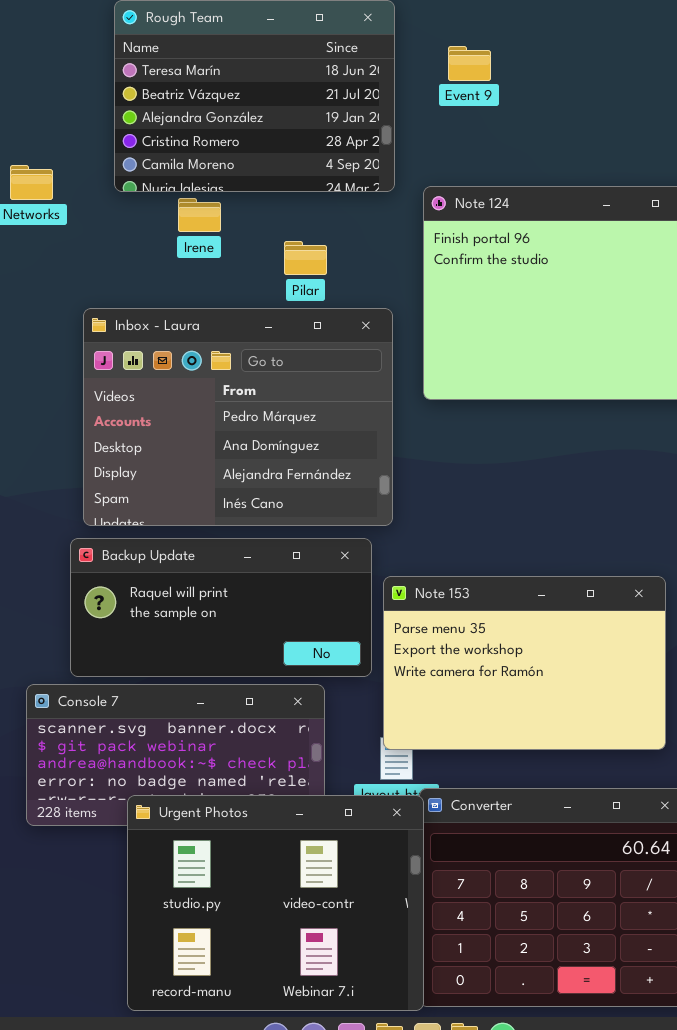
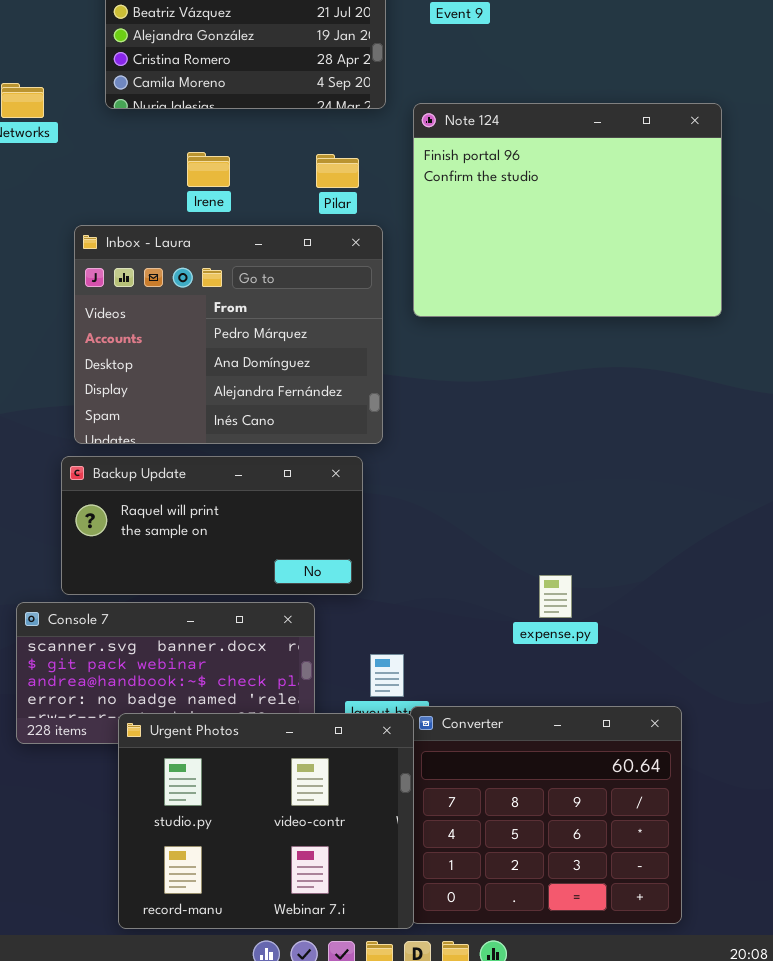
Irene: [178,198,221,232] -> [187,152,230,187], moved
Pilar: [284,241,327,275] -> [316,154,359,188], moved
Note 153: [383,576,666,750] -> none, closed

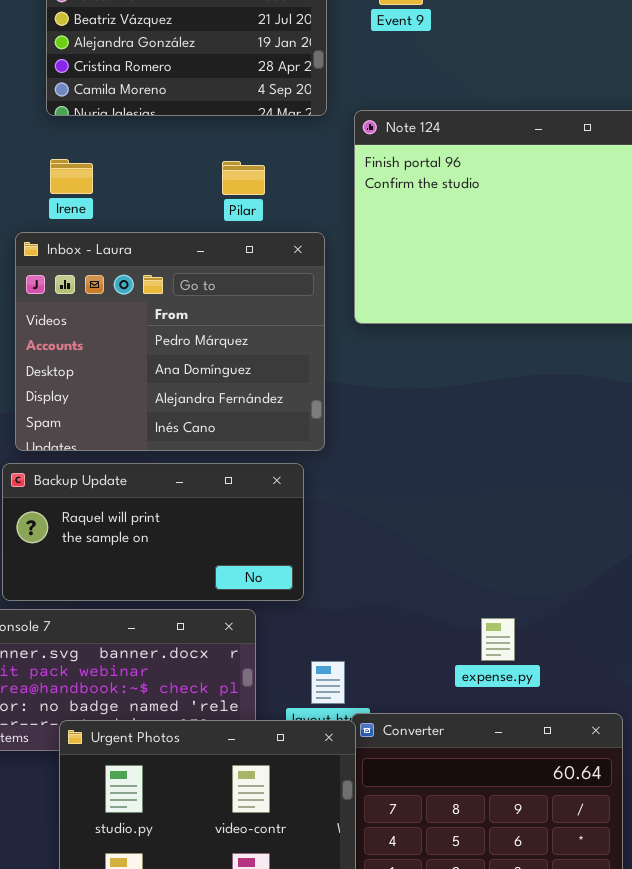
Irene: [187,152,230,187] -> [50,159,93,194], moved
Pilar: [316,154,359,188] -> [222,161,265,195], moved
expense.py: [539,575,572,618] -> [481,618,515,661], moved

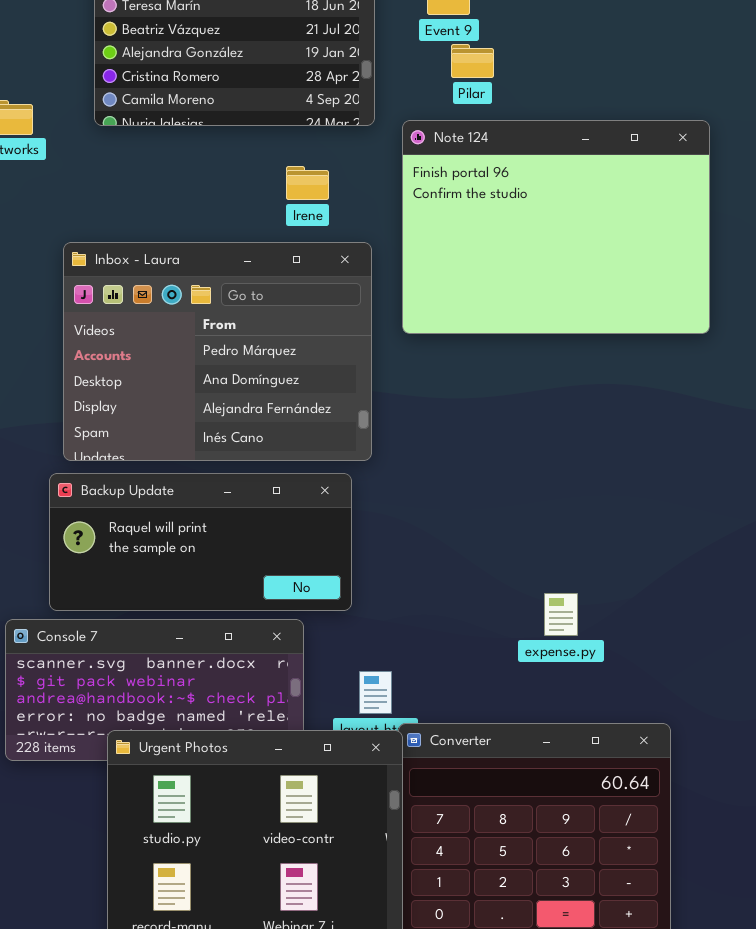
Irene: [50,159,93,194] -> [286,166,329,200], moved
Pilar: [222,161,265,195] -> [451,44,494,78], moved
expense.py: [481,618,515,661] -> [544,593,578,636], moved

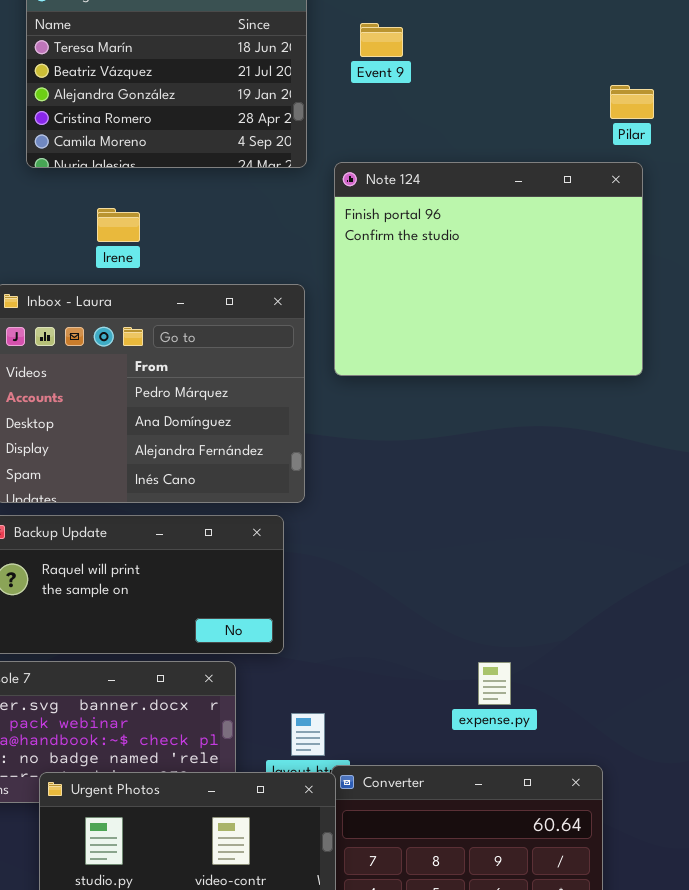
Pilar: [451,44,494,78] -> [610,85,654,119], moved
Irene: [286,166,329,200] -> [97,208,140,242], moved
expense.py: [544,593,578,636] -> [478,662,511,705], moved

